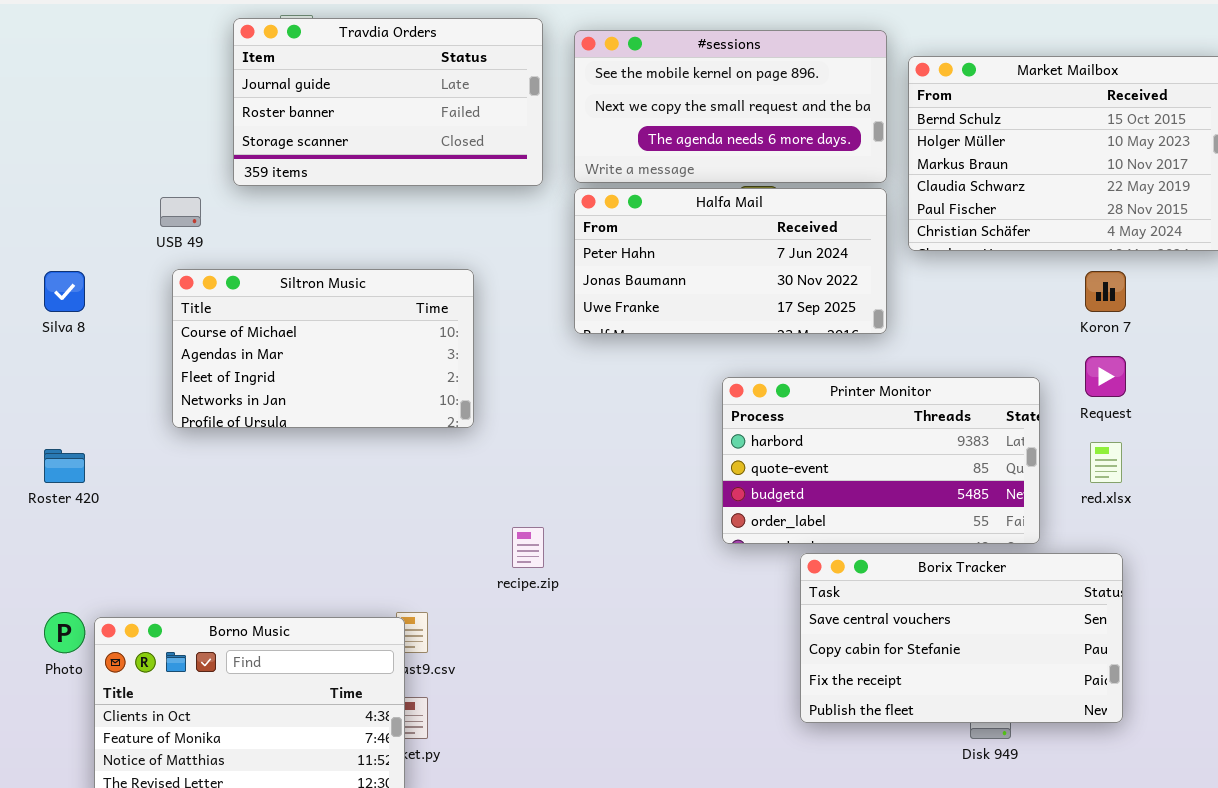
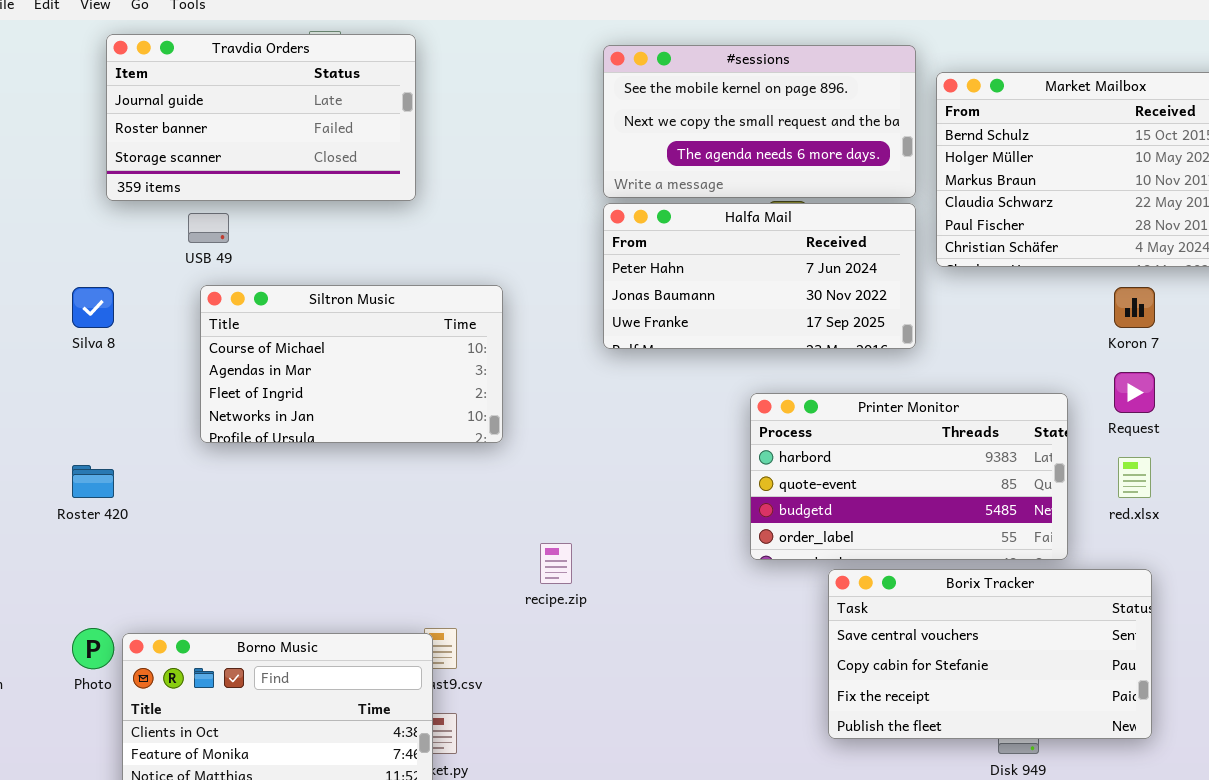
Travdia Orders: [233,18,543,186] -> [106,34,416,201], moved

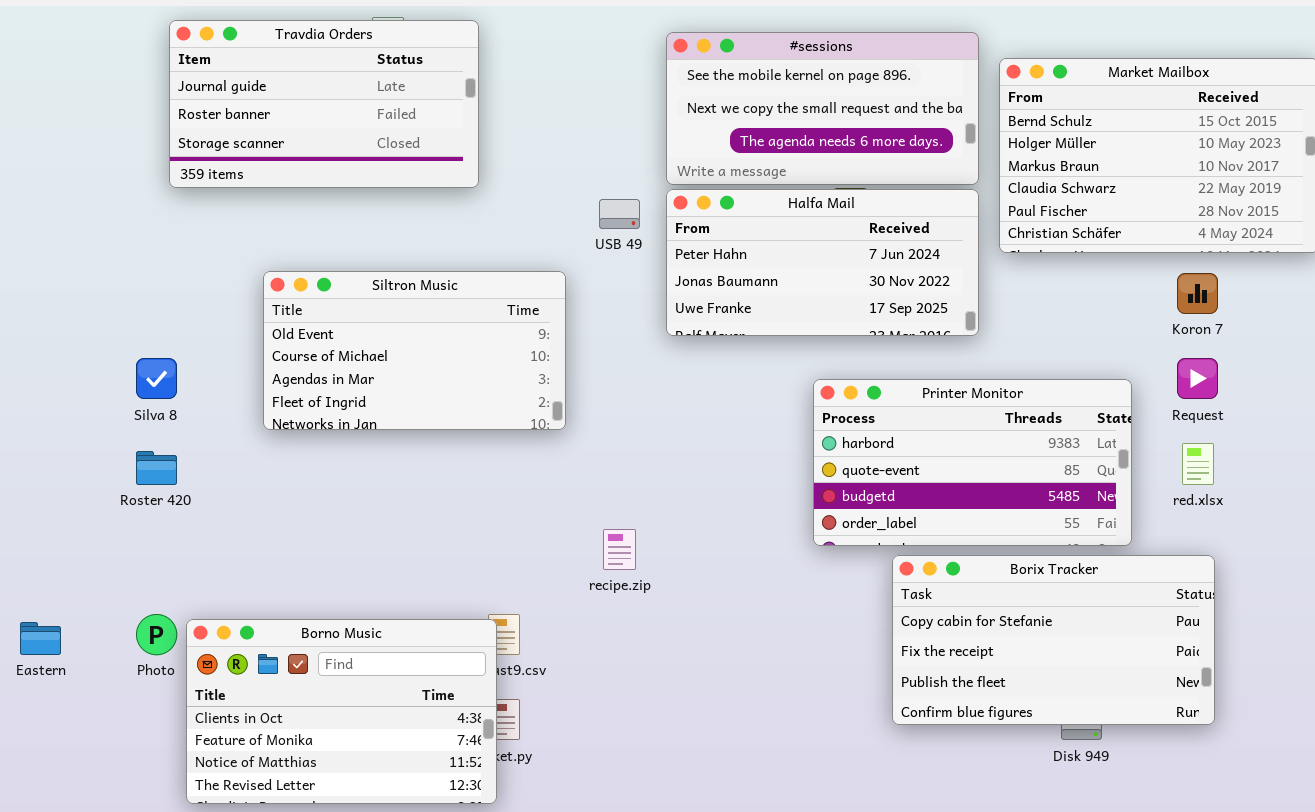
USB 49: [188,213,229,243] -> [599,199,640,229], moved
Siltron Music: [200,285,503,443] -> [263,271,566,430], scrolled up 1 row
Silva 8: [72,287,114,328] -> [136,358,177,399], moved
Borix Tracker: [828,569,1152,739] -> [892,555,1215,725], scrolled down 1 row

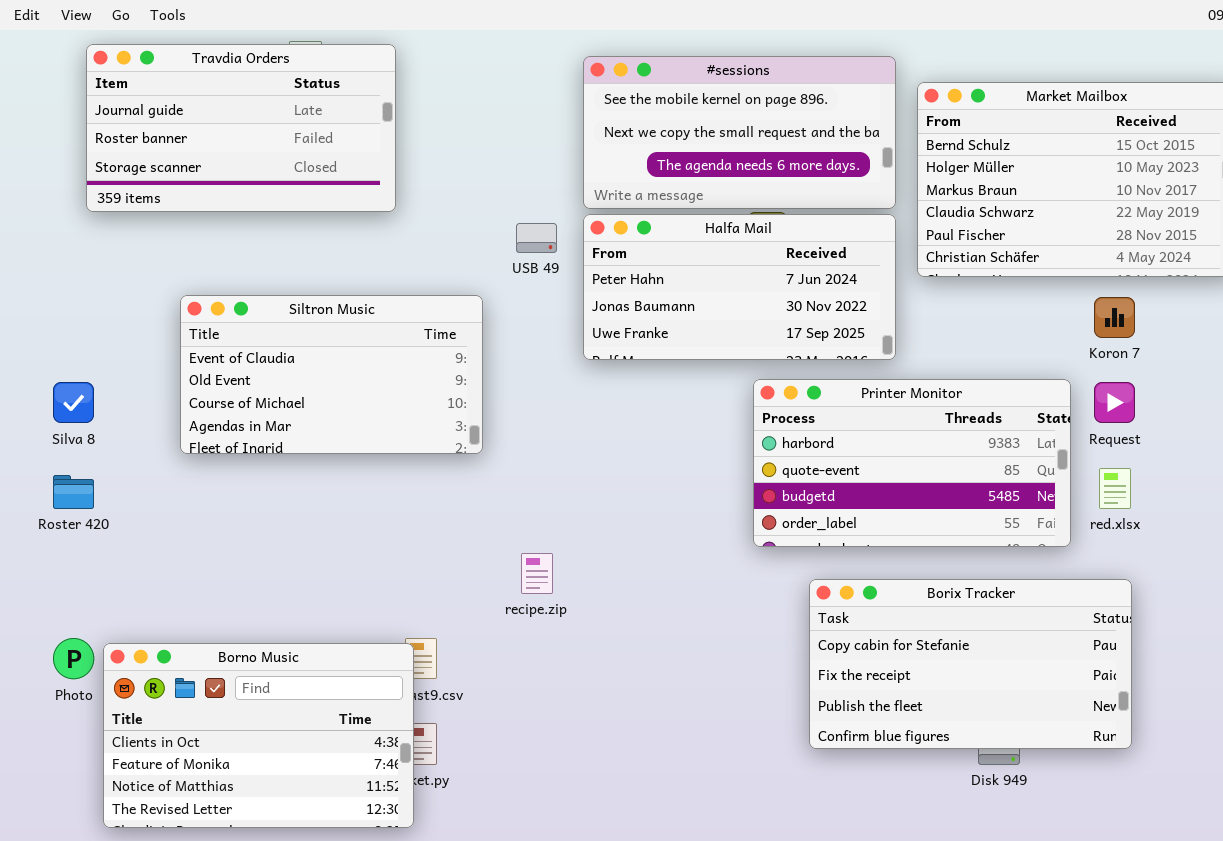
Siltron Music: [263,271,566,430] -> [180,295,483,454], scrolled up 1 row
Printer Monitor: [813,379,1132,546] -> [753,379,1071,547], moved

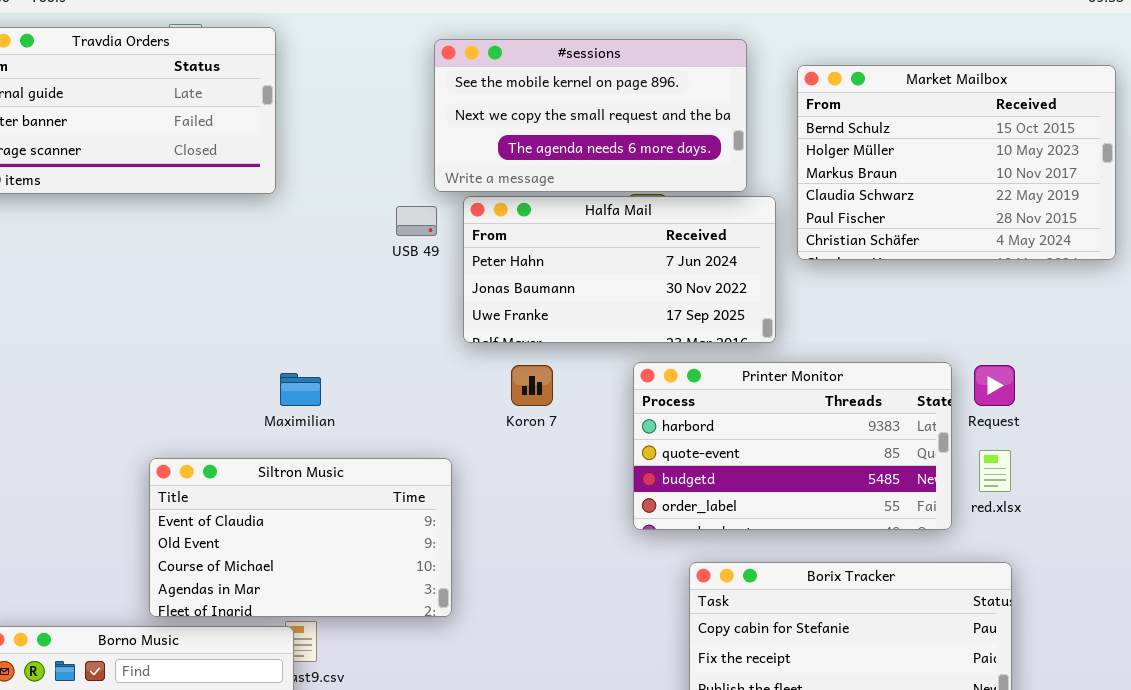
#sessions: [583,56,896,209] -> [434,39,747,192], moved
Siltron Music: [180,295,483,454] -> [149,458,452,617], moved
Koron 7: [1094,297,1135,338] -> [511,365,553,406], moved

